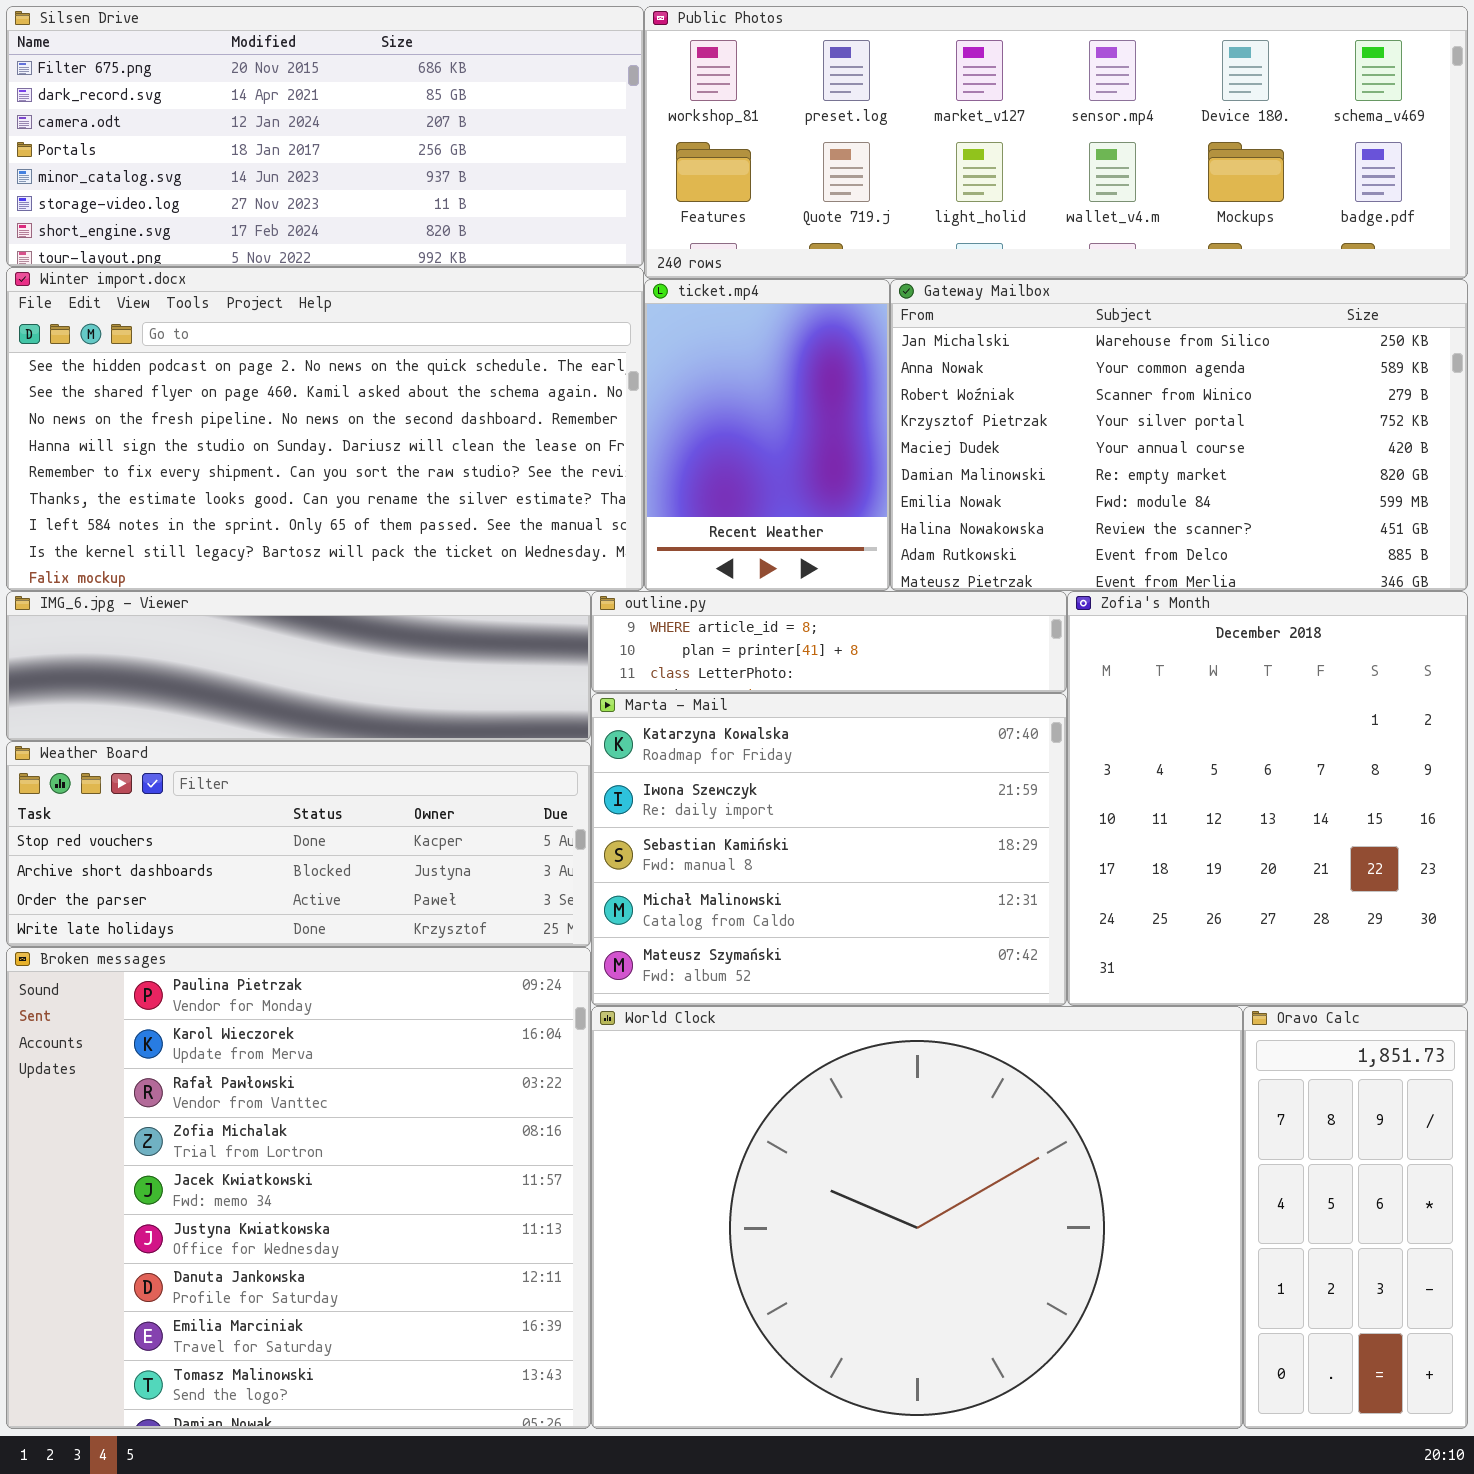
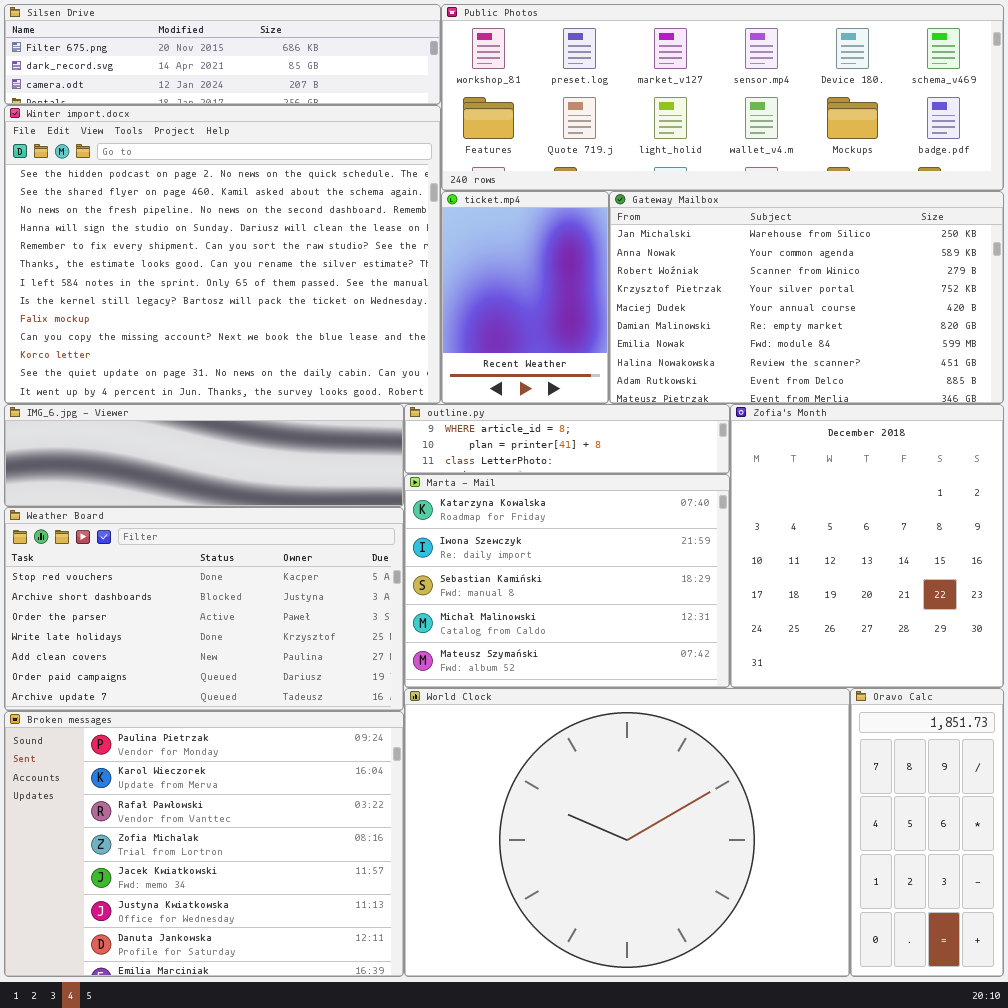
Silsen Drive: [6,6,644,267] -> [4,4,441,105], resized
Winter import.docx: [6,267,644,591] -> [4,105,441,404], resized
Weather Board: [6,741,591,947] -> [4,507,404,711], resized
Broken messages: [6,947,591,1429] -> [4,711,404,977], resized

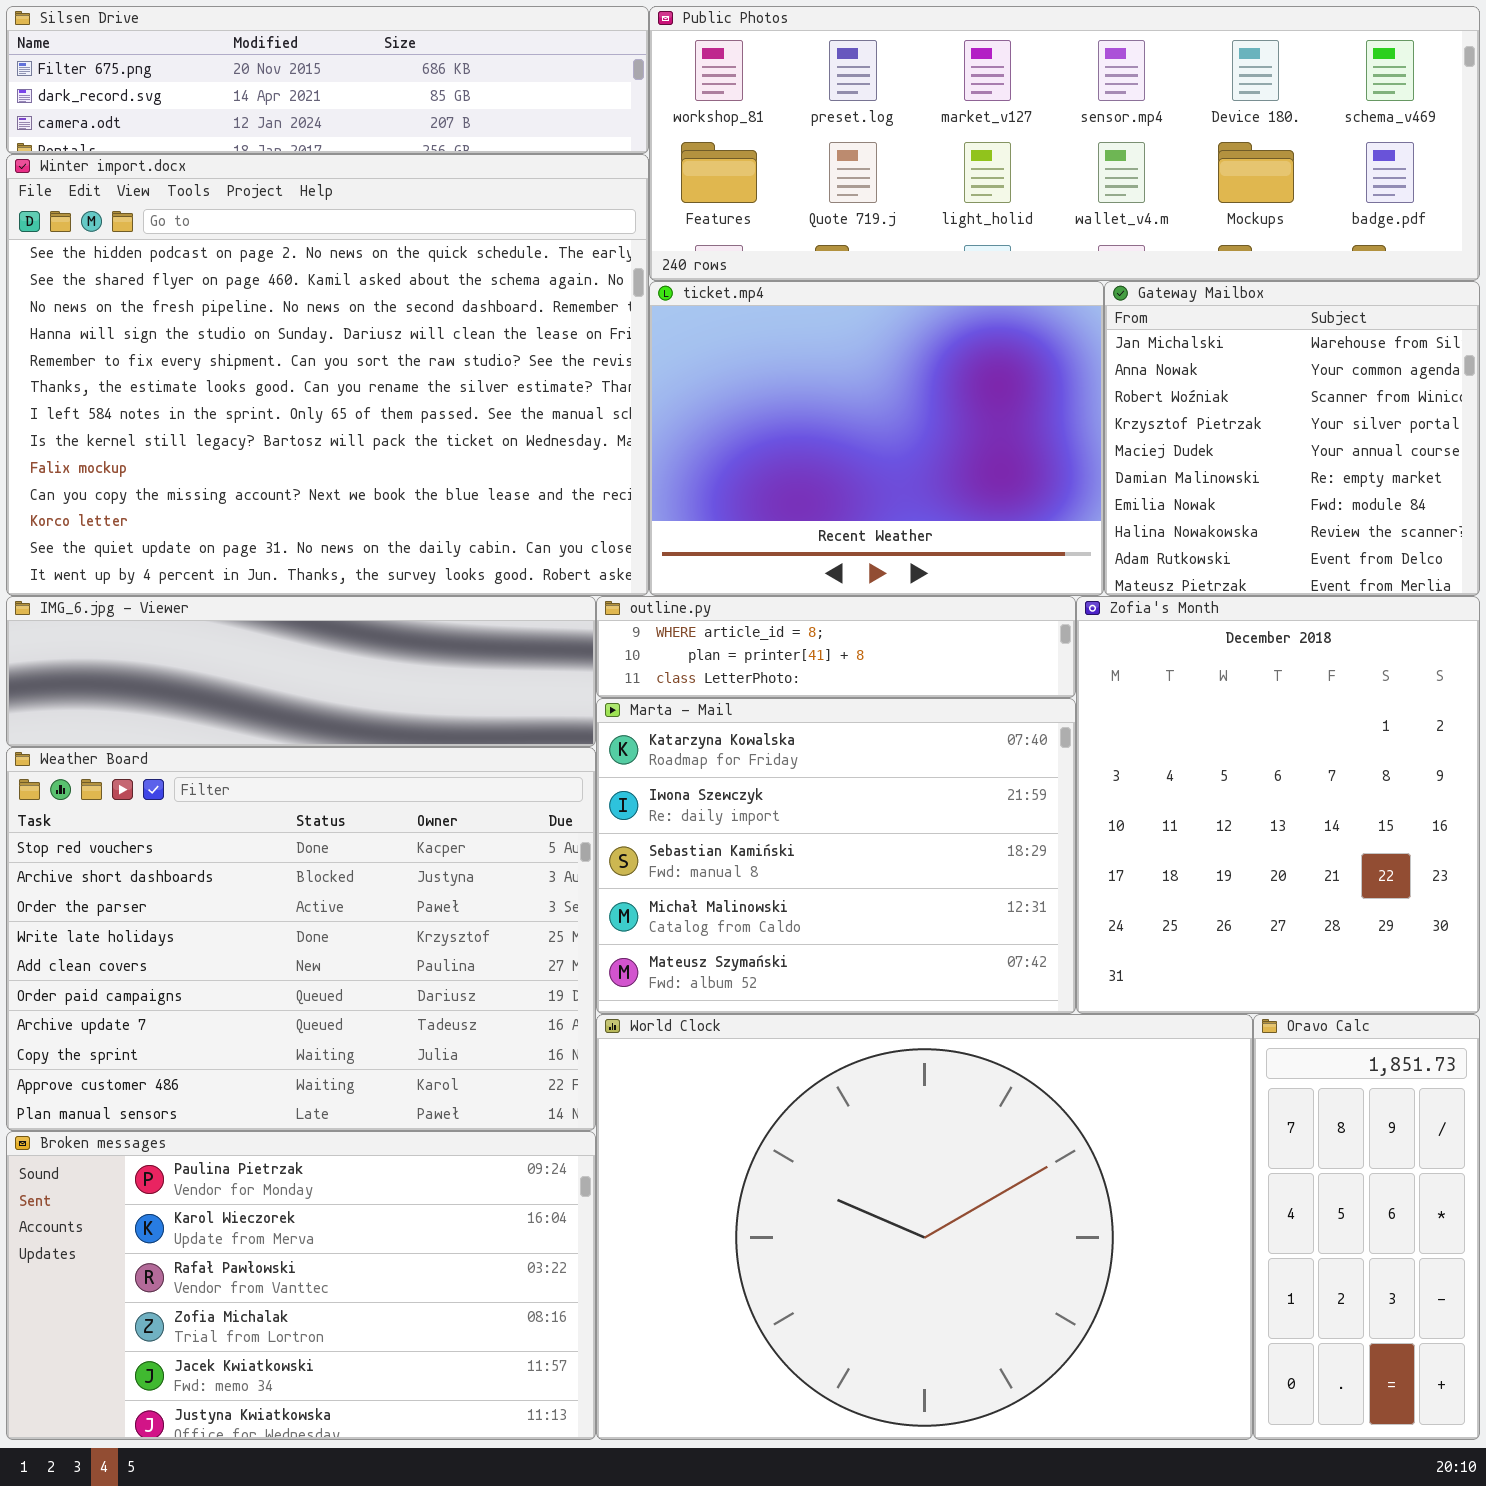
ticket.mp4: [441,191,609,404] -> [649,281,1104,596], resized
Gateway Mailbox: [609,191,1004,404] -> [1104,281,1480,596], resized
Weather Board: [4,507,404,711] -> [6,747,596,1131], resized
Broken messages: [4,711,404,977] -> [6,1131,596,1440], resized

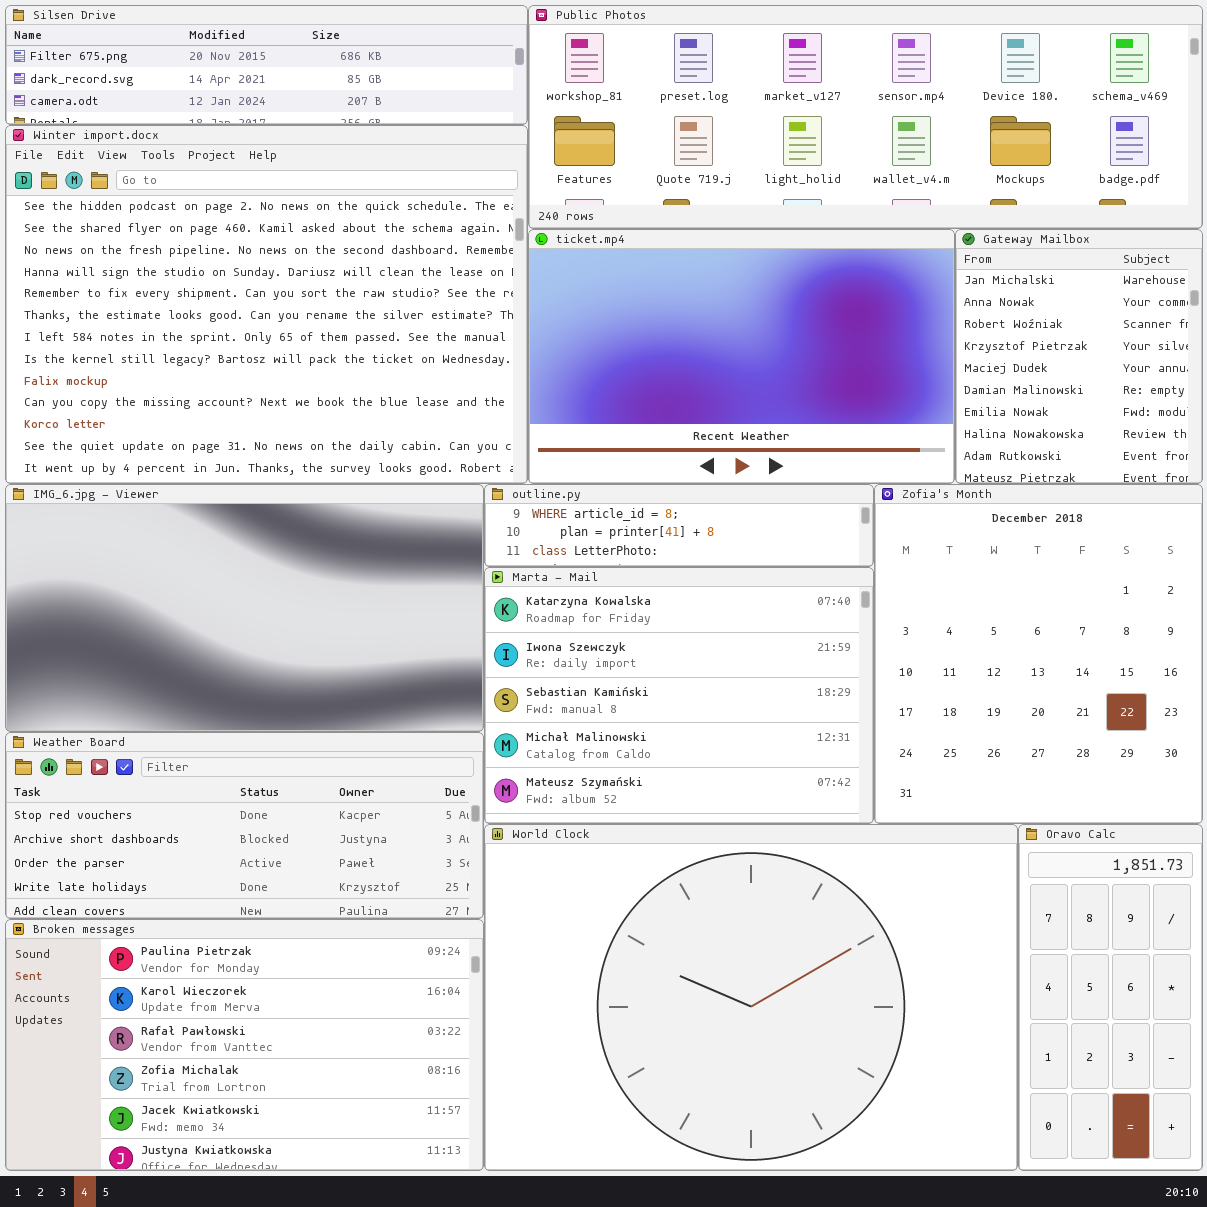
ticket.mp4: [649,281,1104,596] -> [528,229,955,484], resized
Gateway Mailbox: [1104,281,1480,596] -> [955,229,1203,484], resized
IMG_6.jpg - Viewer: [6,596,596,747] -> [5,484,484,732], resized
Weather Board: [6,747,596,1131] -> [5,732,484,919], resized

